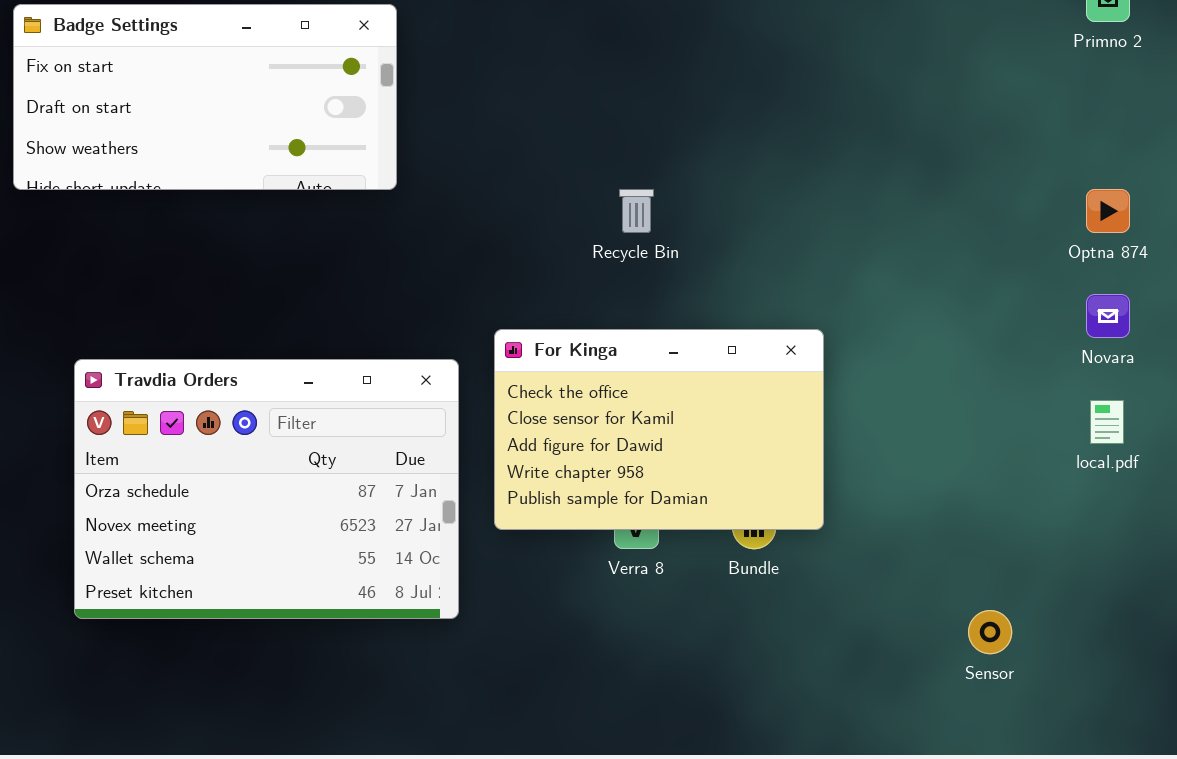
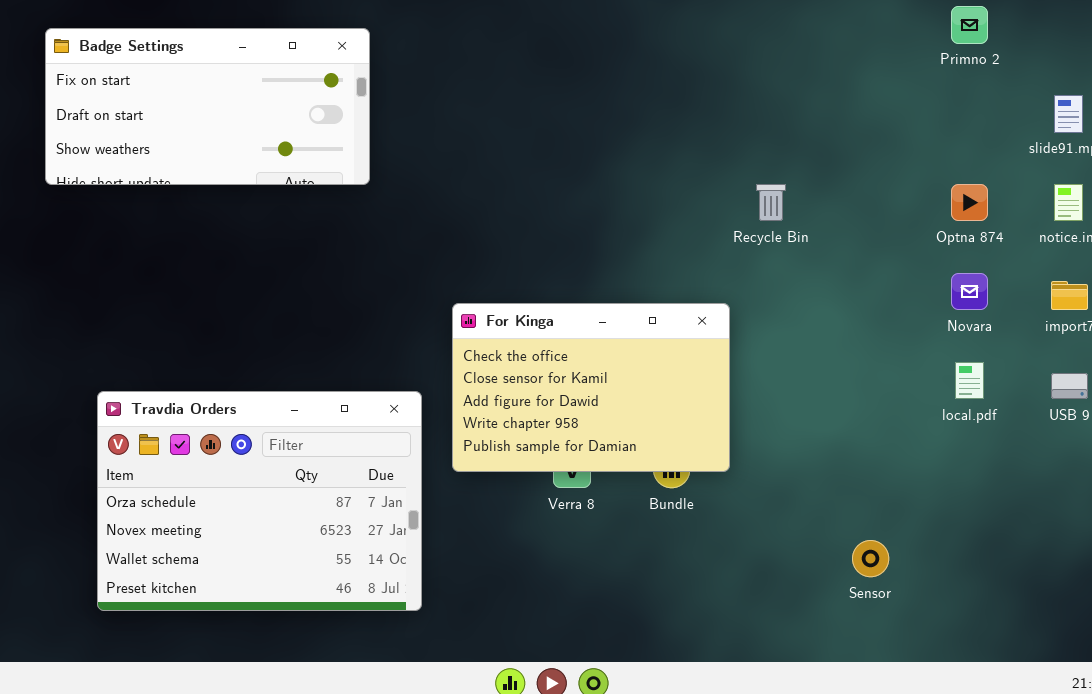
Recycle Bin: [619,189,654,233] -> [756,184,786,221], moved
Travdia Orders: [74,359,459,619] -> [97,391,422,611], moved

